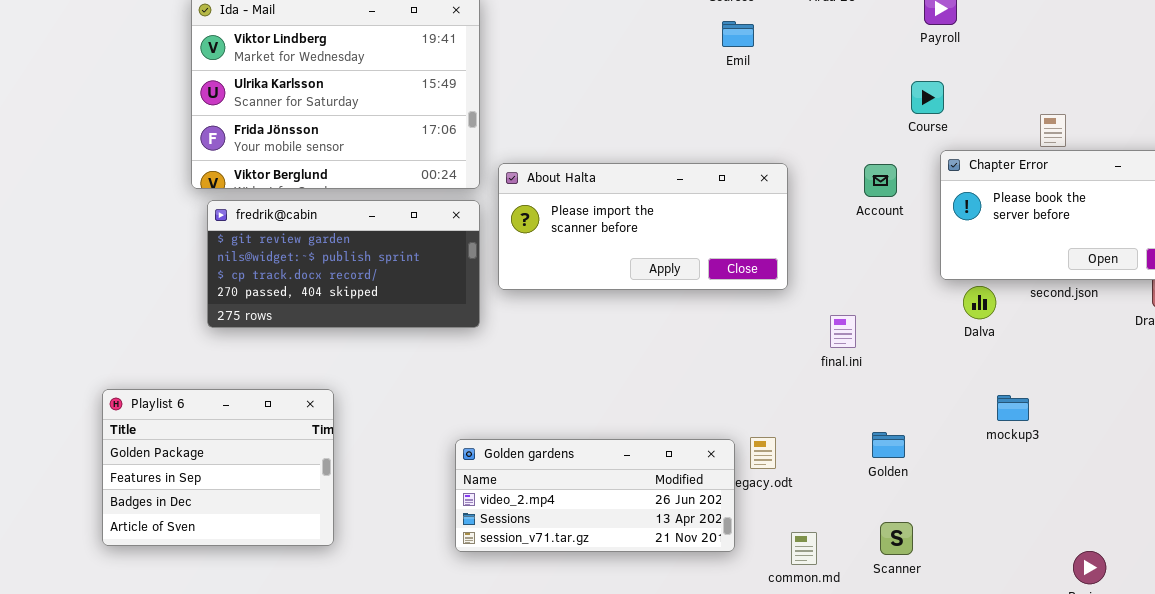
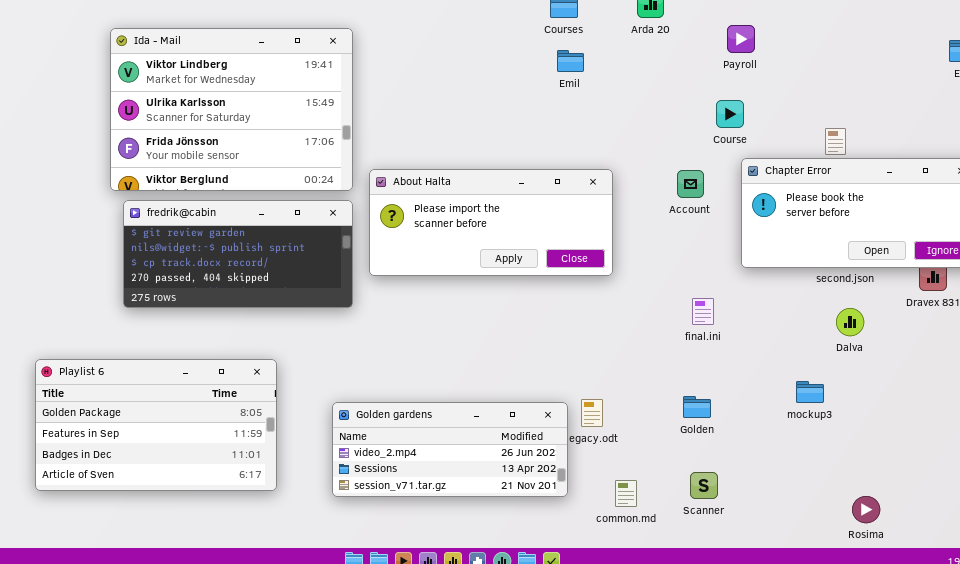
Dalva: [963,286,996,319] -> [836,308,864,336], moved
final.ini: [830,315,856,348] -> [692,298,714,325], moved
Playlist 6: [102,389,334,546] -> [35,359,277,491], resized
mockup3: [997,395,1029,421] -> [796,381,824,403], moved

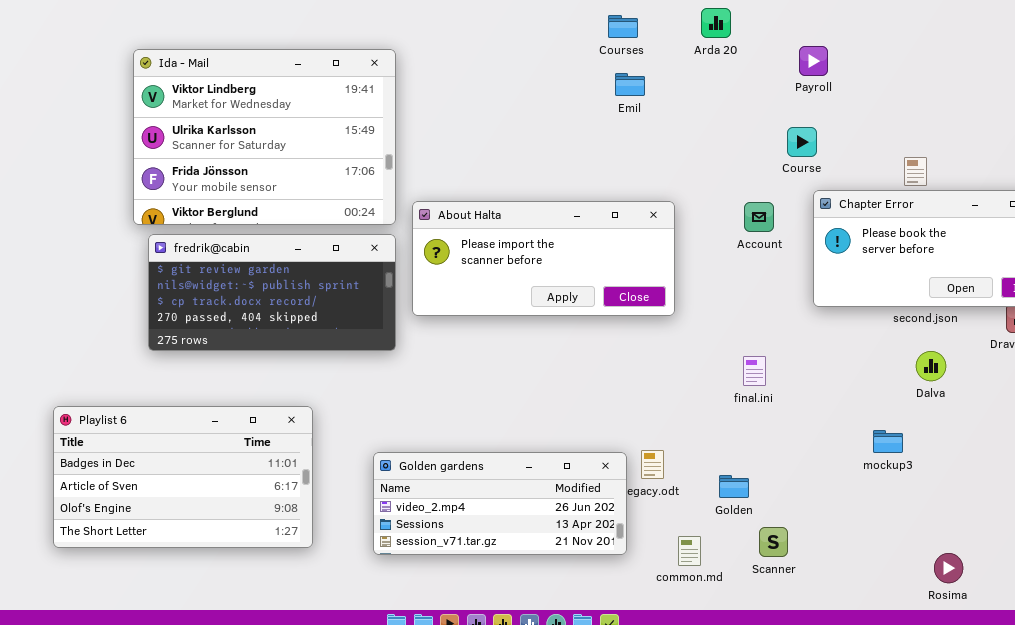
final.ini: [692,298,714,325] -> [743,356,766,386], moved
Playlist 6: [35,359,277,491] -> [53,406,313,548], scrolled down 2 rows
Golden: [683,396,711,418] -> [719,475,749,498], moved

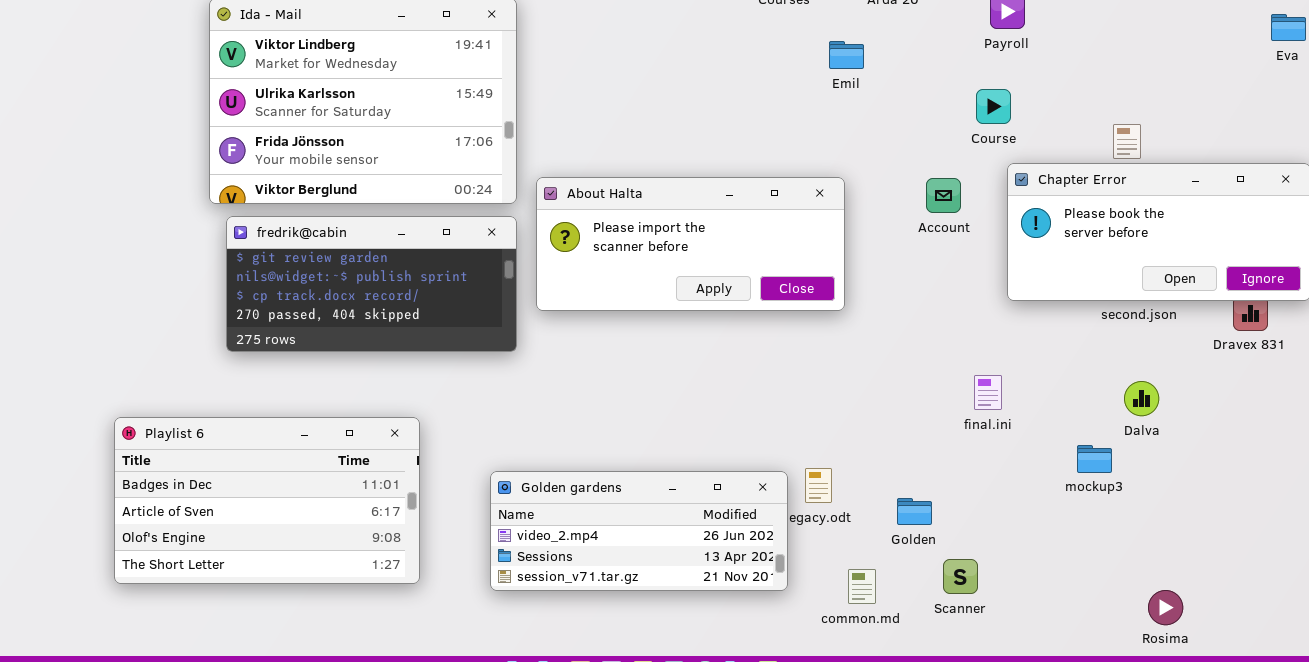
Emil: [615,73,645,96] -> [829,41,864,69], moved
Dalva: [916,351,946,381] -> [1124,381,1159,416], moved
final.ini: [743,356,766,386] -> [974,375,1002,410], moved

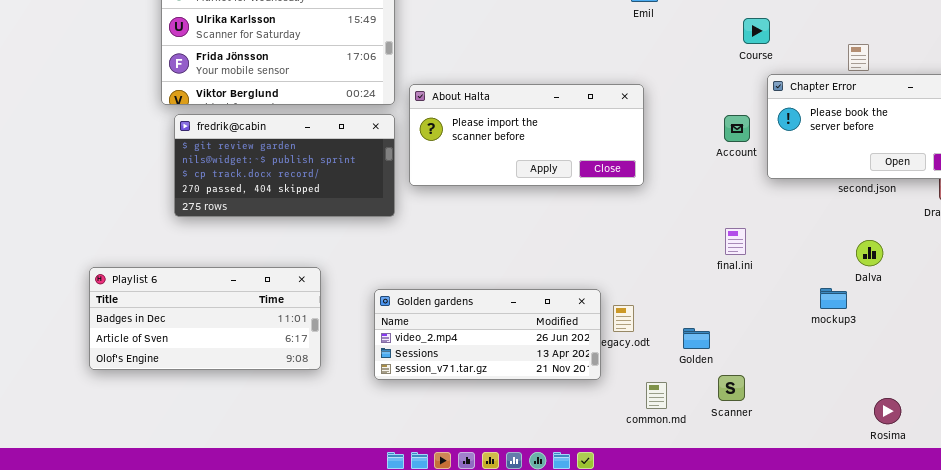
Account: [926,178,961,213] -> [724,115,750,142], moved
final.ini: [974,375,1002,410] -> [725,228,746,255], moved
Playlist 6: [114,417,420,584] -> [89,267,321,370], resized
Golden gardens: [490,471,788,591] -> [374,289,601,380], moved

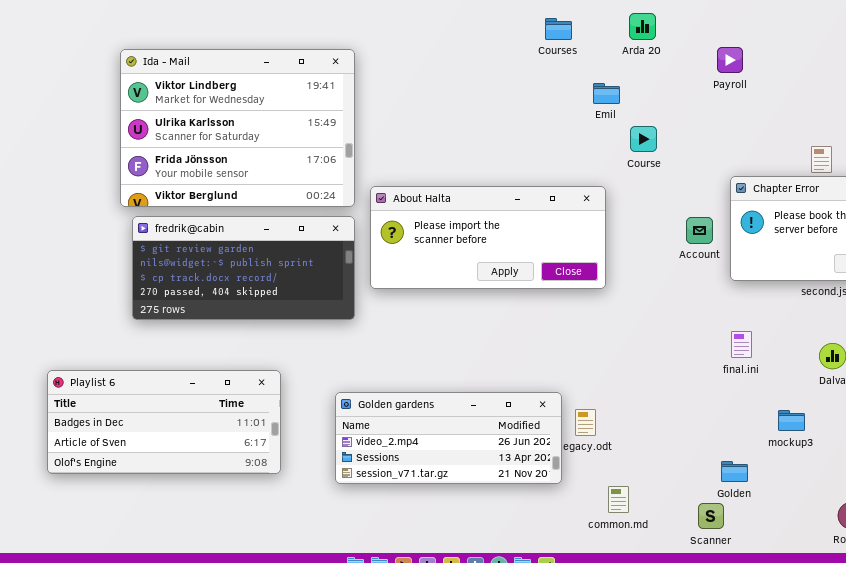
Course: [743,18,770,44] -> [630,126,657,152], moved
final.ini: [725,228,746,255] -> [731,331,752,358], moved
mockup3: [820,288,847,309] -> [778,410,805,431], moved
Golden: [683,328,710,349] -> [721,461,748,482], moved
Scanner: [718,375,745,401] -> [698,503,724,529], moved

